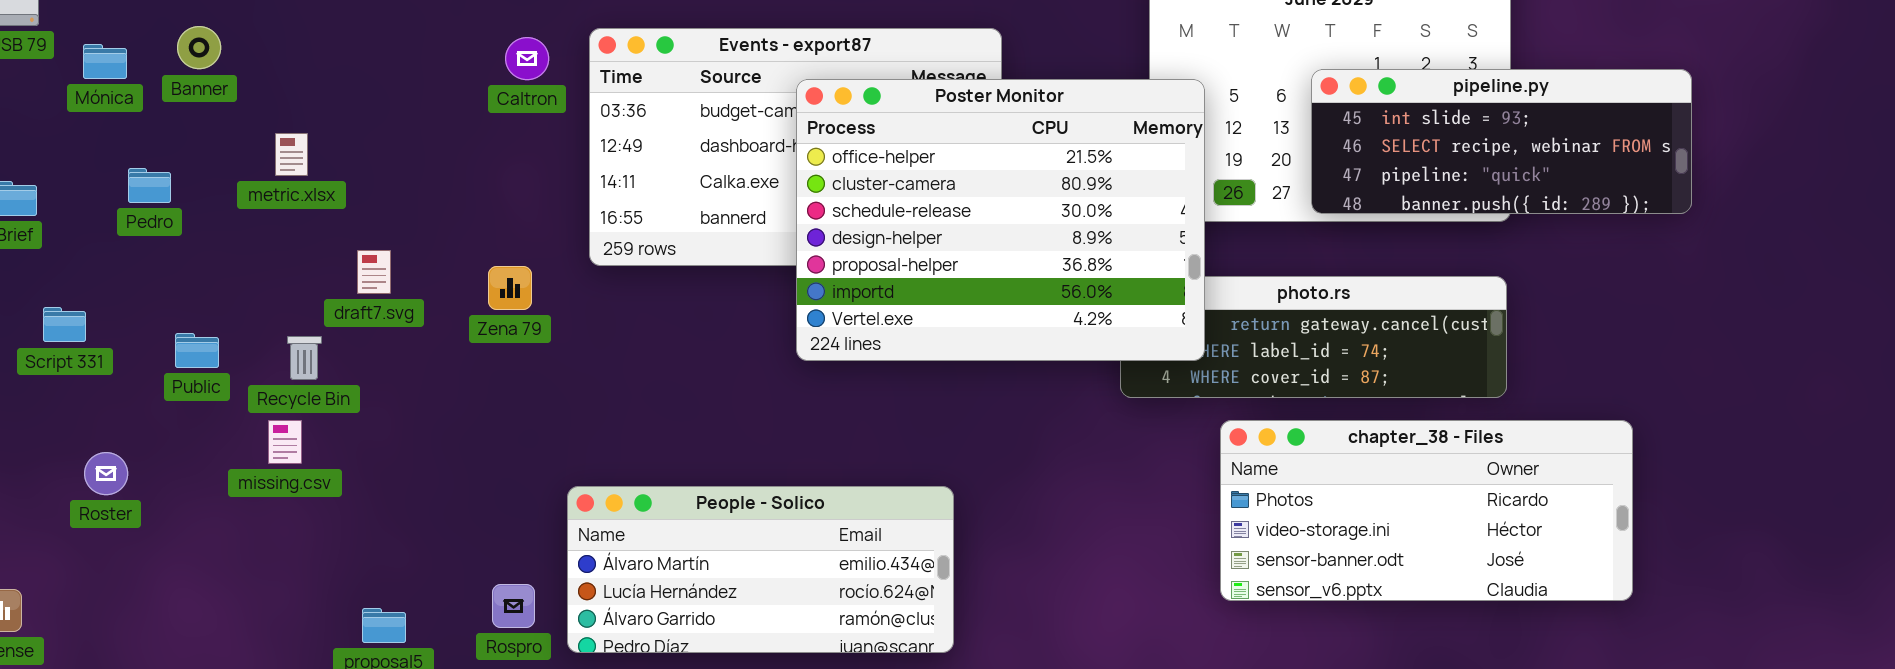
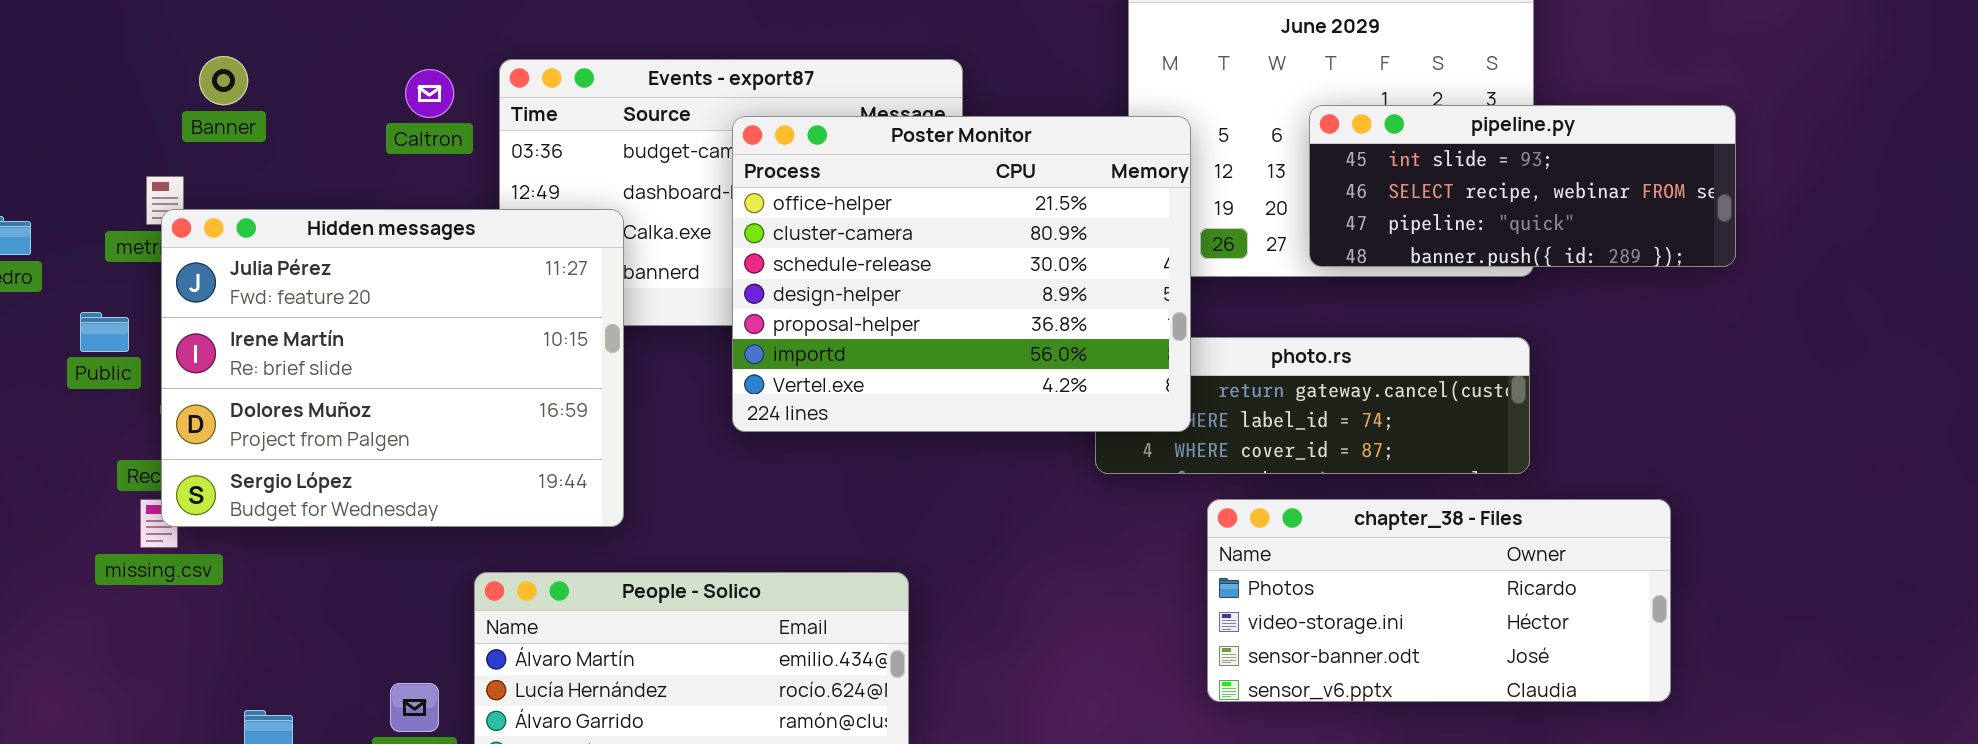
Banner: [177,26,221,69] -> [199,56,248,105], moved
Hidden messages: none -> [161,209,624,527], opened
Public: [175,333,219,368] -> [80,312,129,352], moved

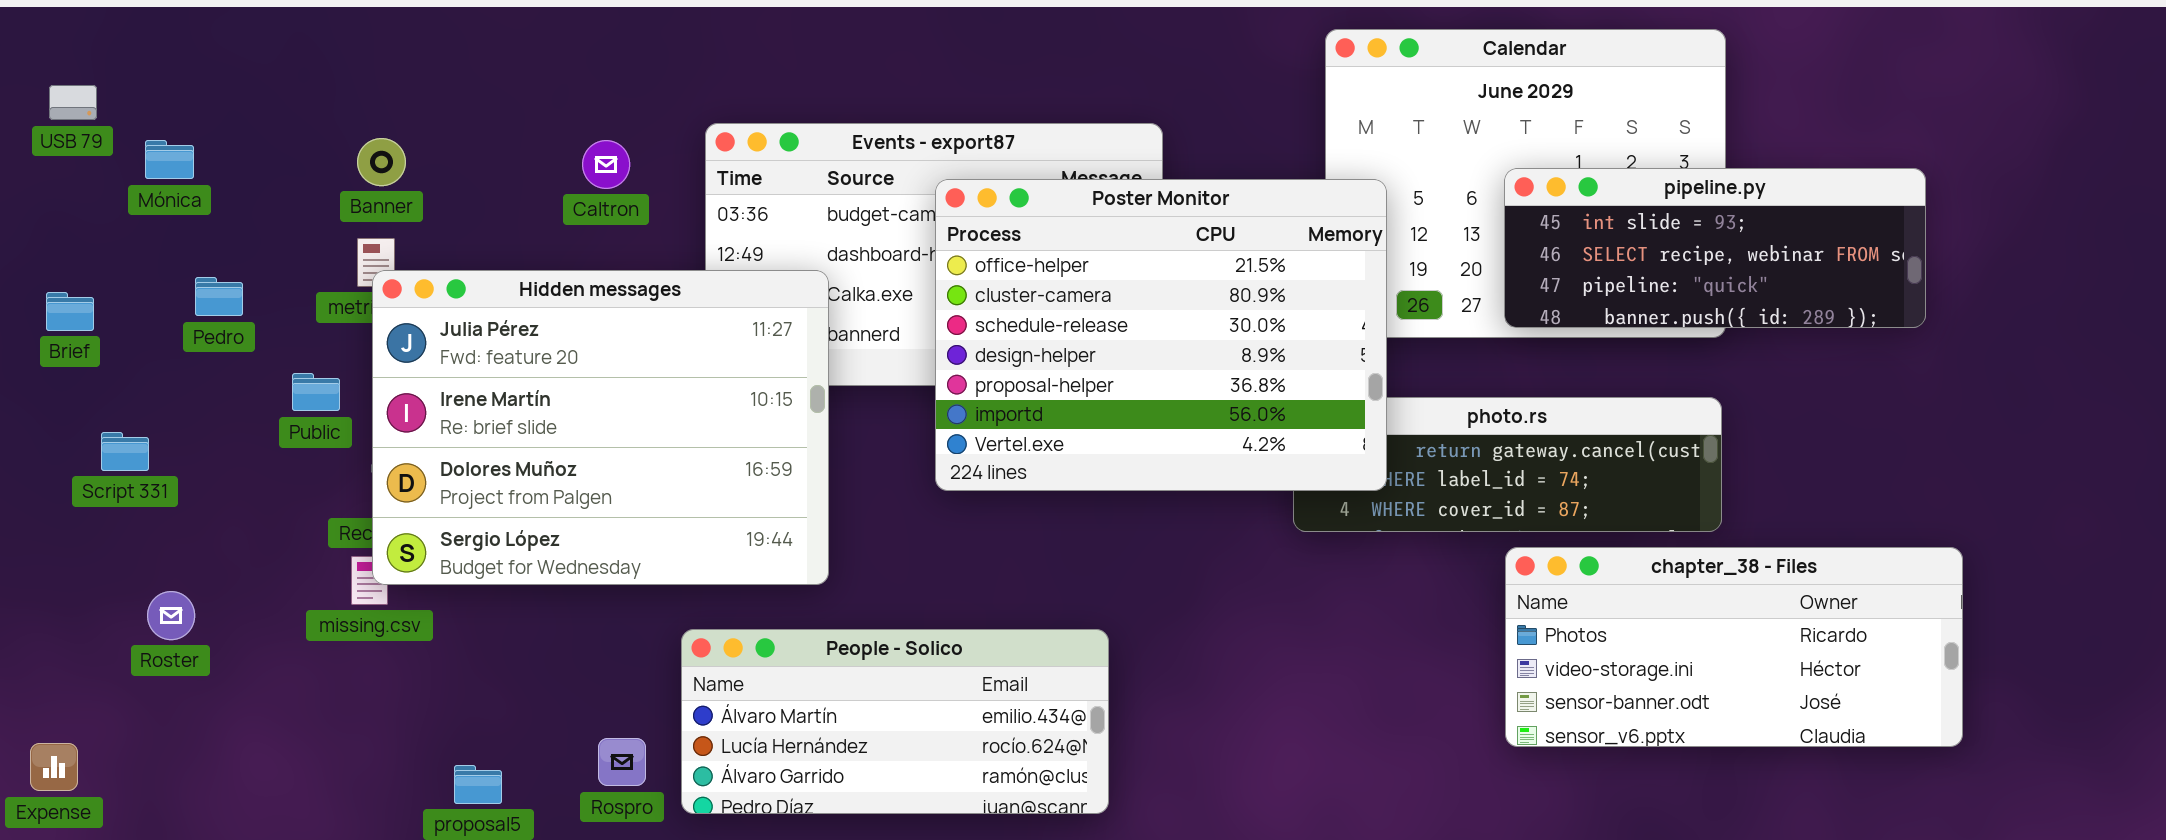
Banner: [199,56,248,105] -> [357,138,406,186], moved
Caltron: [405,69,454,118] -> [582,140,630,189], moved
chapter_38 - Files: [1207,499,1671,702] -> [1505,547,1963,747], moved

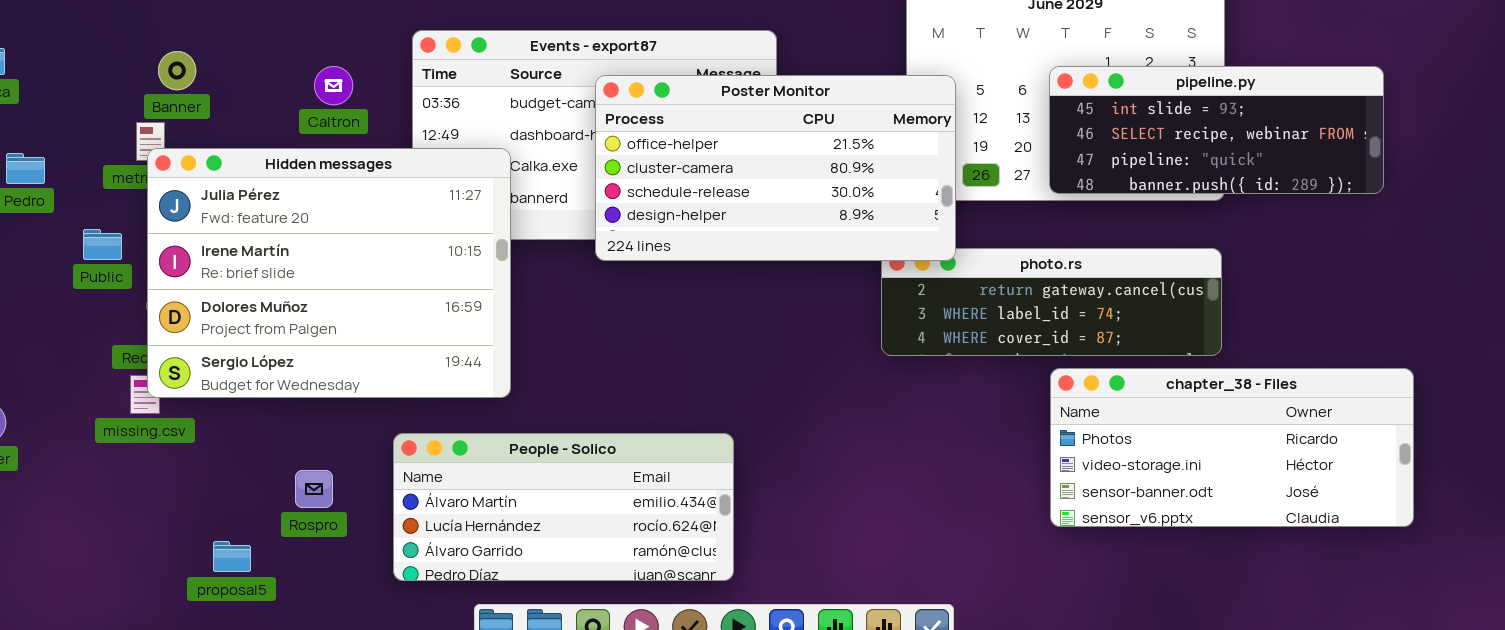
Banner: [357,138,406,186] -> [158,51,196,90], moved
Caltron: [582,140,630,189] -> [314,66,353,105], moved
Poster Monitor: [935,179,1387,491] -> [595,75,956,261], resized
Rospro: [598,738,646,786] -> [295,470,333,508], moved

